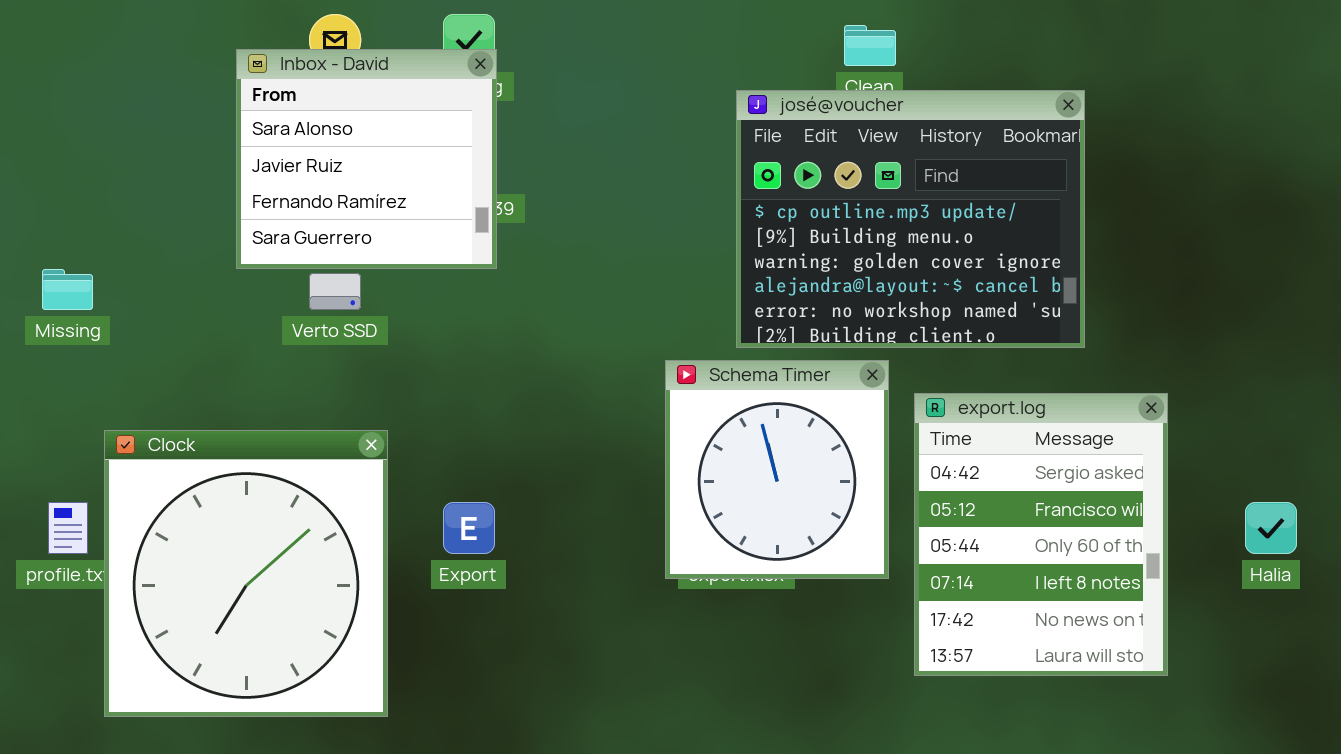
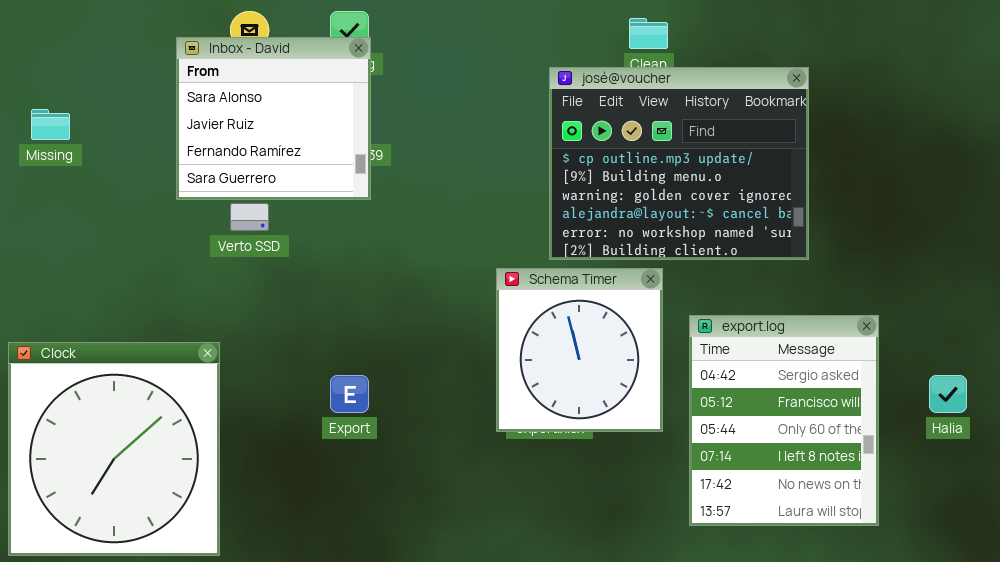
Missing: [42,269,93,310] -> [31,109,70,140], moved
export.log: [914,393,1168,676] -> [689,315,879,526], moved
Clock: [104,430,388,717] -> [8,342,220,556], moved

